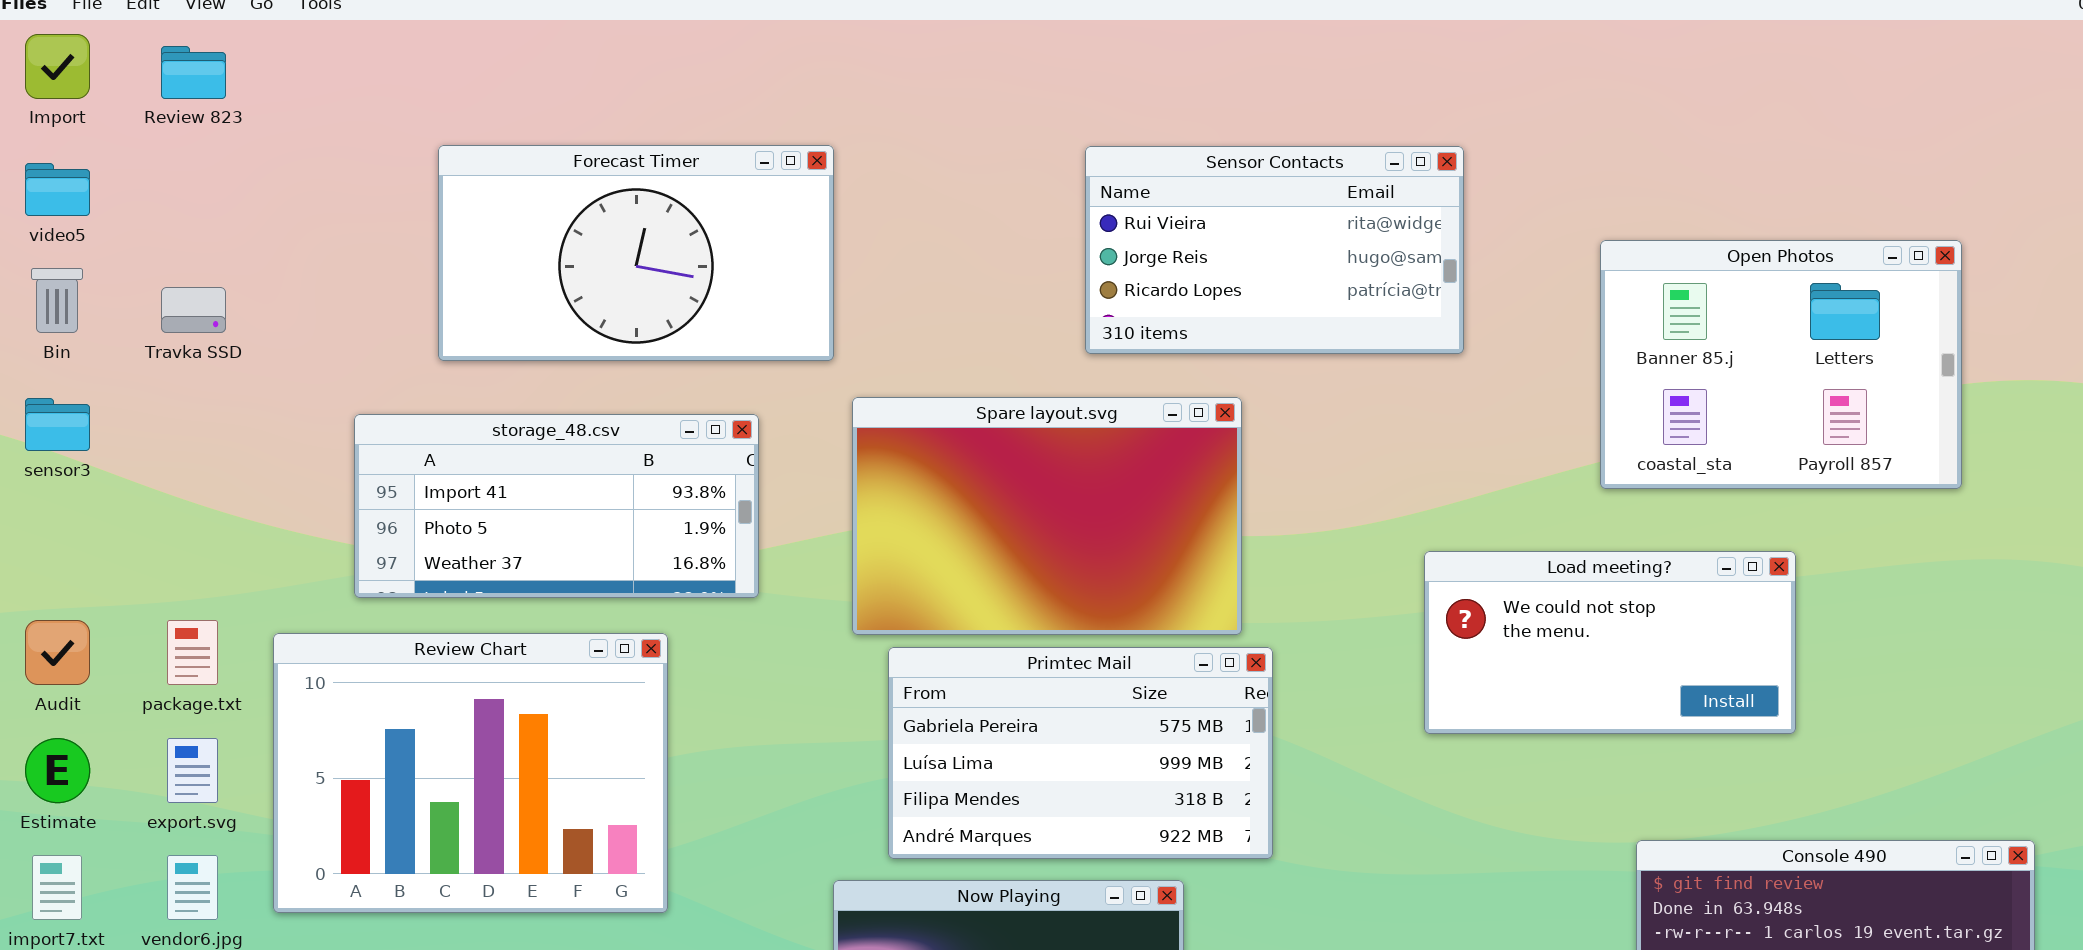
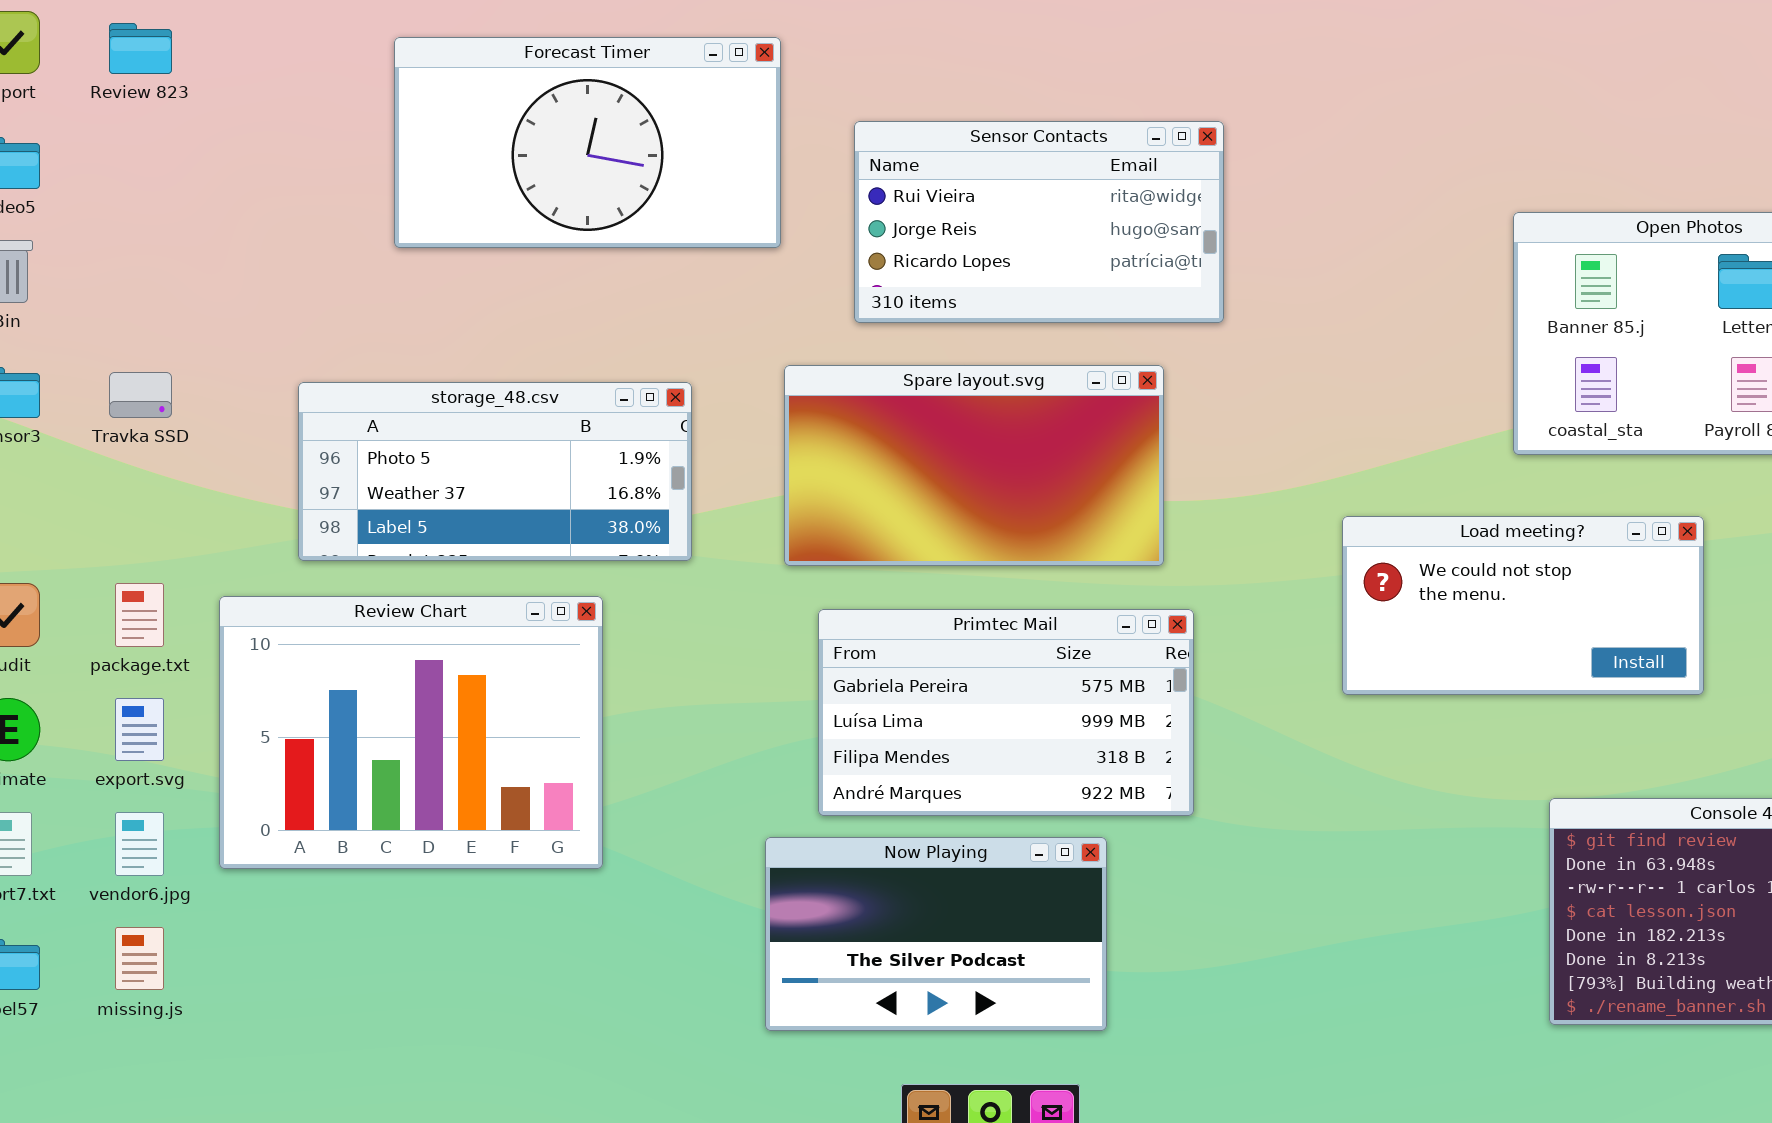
Forecast Timer: [438,145,834,361] -> [394,37,781,248], moved
Sensor Contacts: [1085,146,1464,354] -> [854,121,1224,323], moved
Travka SSD: [161,287,226,333] -> [109,372,172,418], moved
Spare layout.svg: [852,397,1242,635] -> [784,365,1164,566], resized
storage_48.csv: [354,414,759,598] -> [298,382,692,561], scrolled down 1 row

